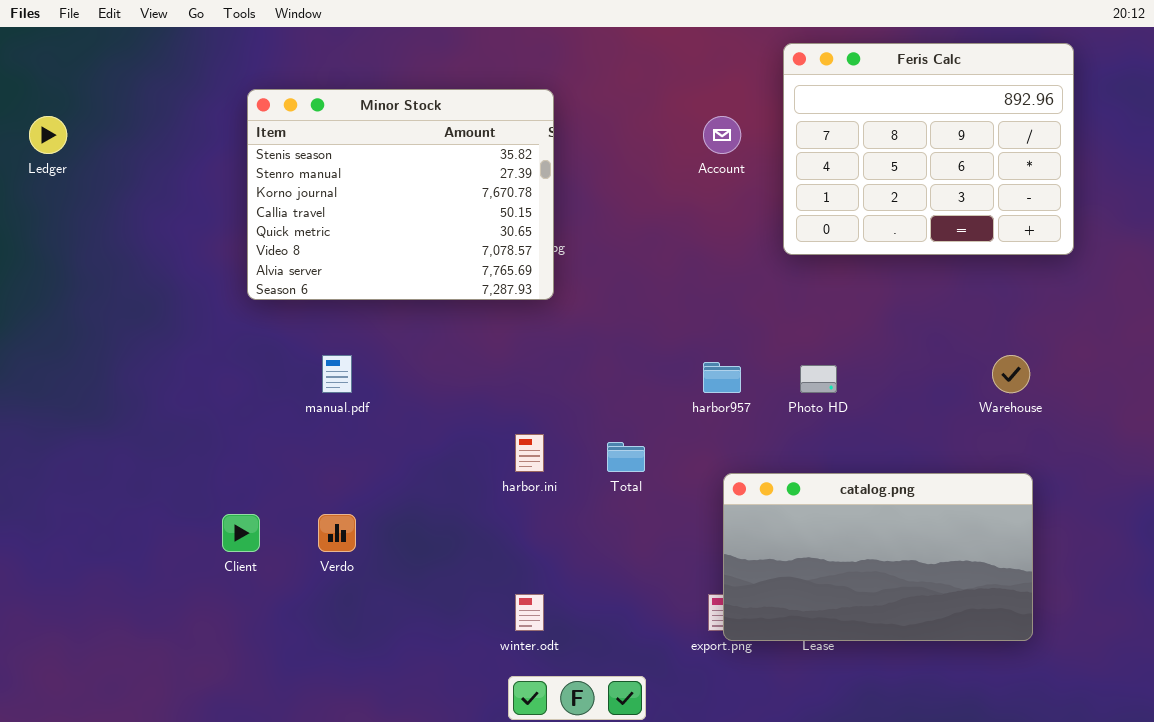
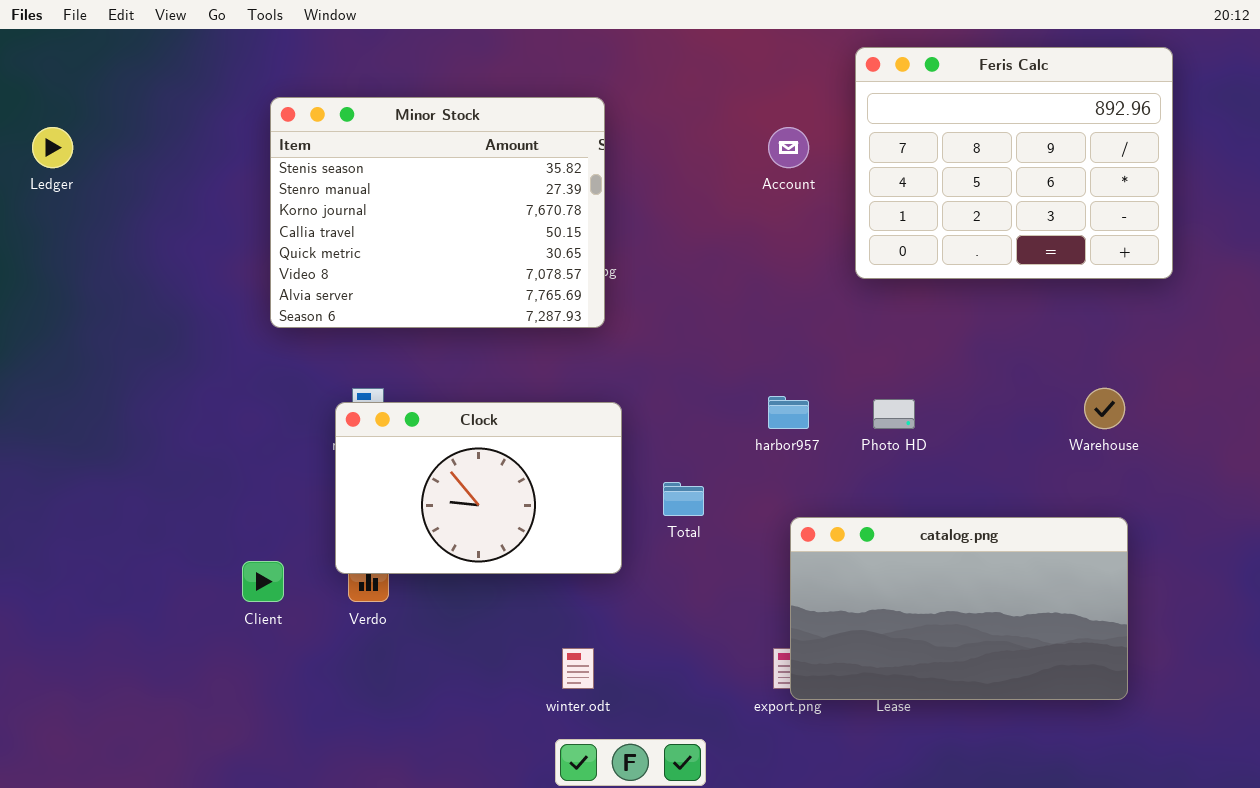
Clock: none -> [335,402,622,574], opened

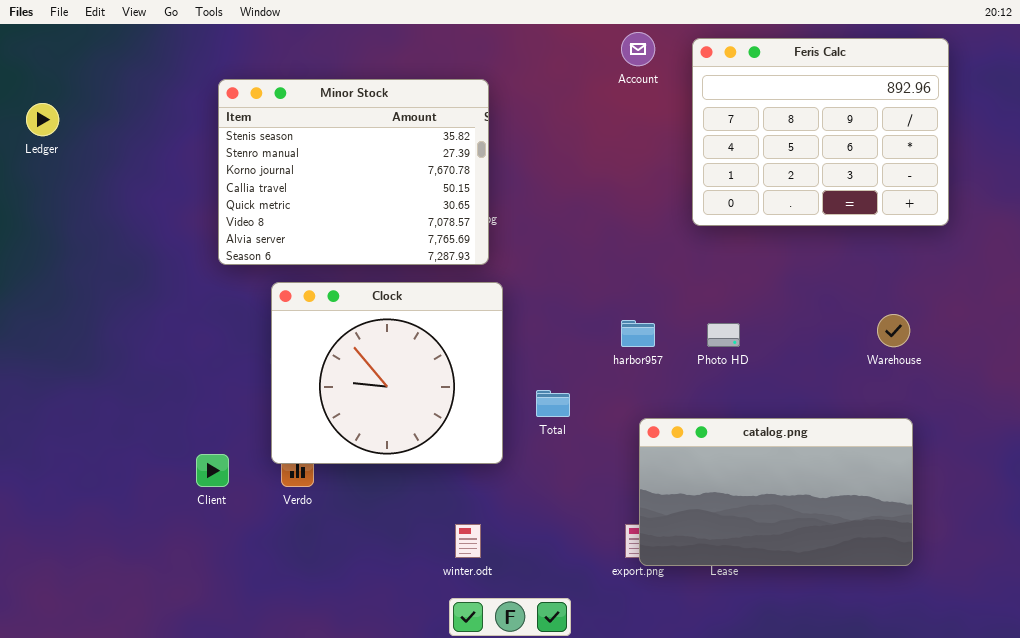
Account: [768,127,809,168] -> [621,32,655,66], moved
Clock: [335,402,622,574] -> [271,282,503,464], resized

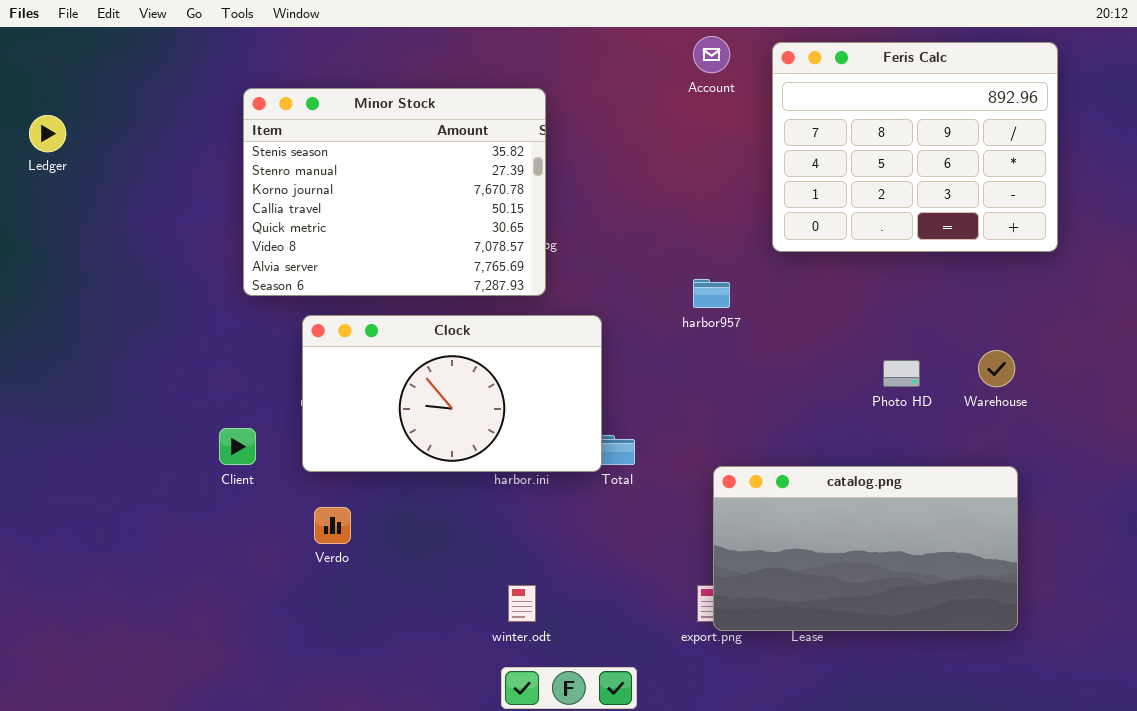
Clock: [271,282,503,464] -> [302,315,602,472], resized
harbor957: [621,320,655,347] -> [693,279,730,308], moved
Photo HD: [707,323,740,347] -> [883,360,920,387], moved
Client: [196,454,229,487] -> [219,428,256,465], moved

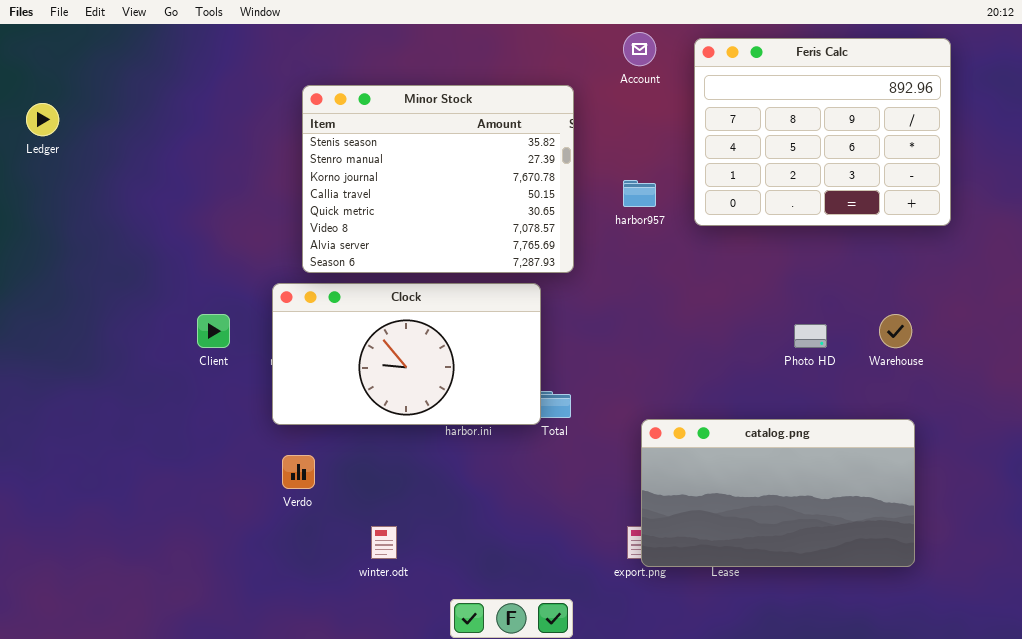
Minor Stock: [243,88,546,296] -> [302,85,574,273], moved
harbor957: [693,279,730,308] -> [623,180,656,207], moved
Client: [219,428,256,465] -> [197,314,230,348], moved
winter.odt: [508,585,536,622] -> [371,526,397,559], moved

